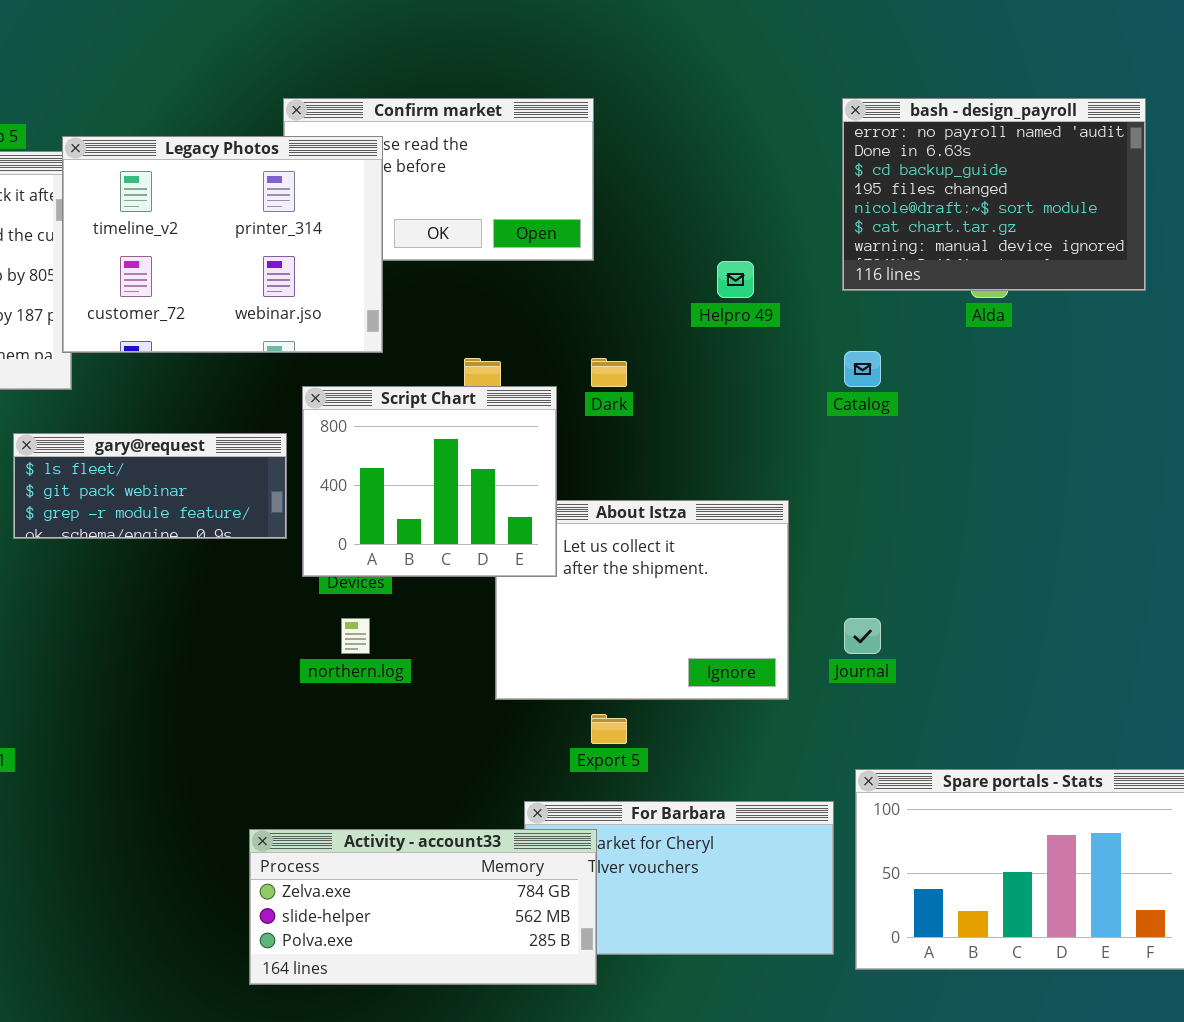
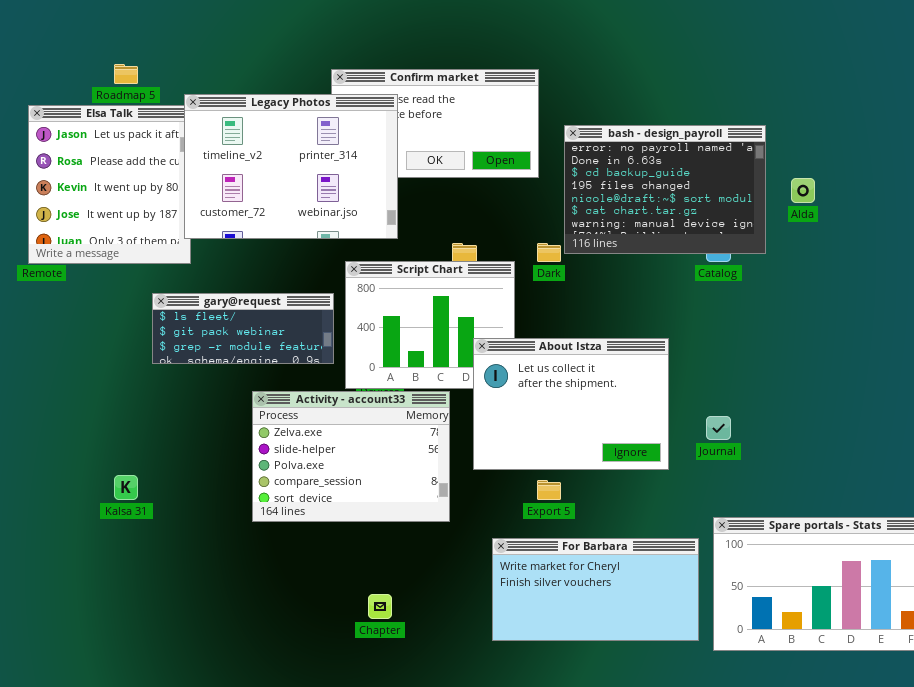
bash - design_payroll: [842,98,1146,291] -> [564,125,766,254], moved
About Istza: [495,500,789,700] -> [473,338,669,470], raised
Activity - account33: [249,829,597,985] -> [252,391,450,522], moved, resized

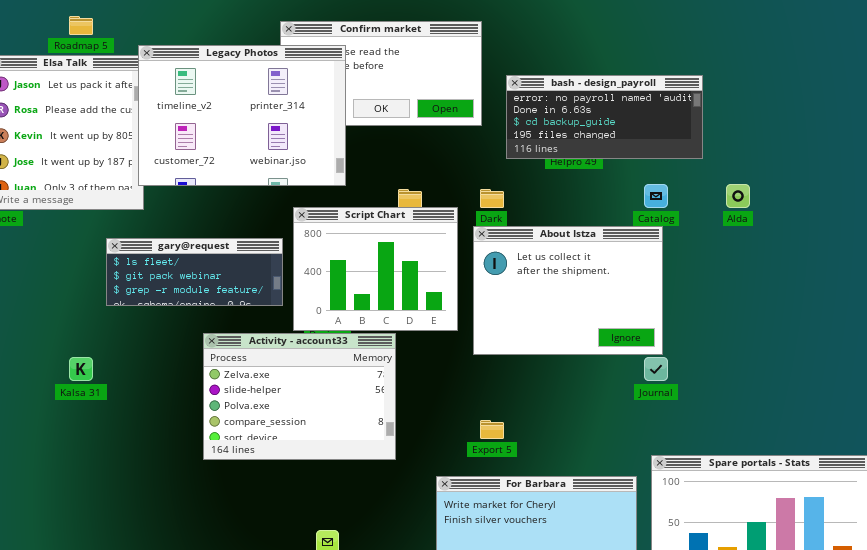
bash - design_payroll: [564,125,766,254] -> [506,75,703,159], resized
Alda: [791,178,815,203] -> [726,184,750,208], moved
About Istza: [473,338,669,470] -> [473,226,663,355], moved
Kalsa 31: [114,475,138,500] -> [69,357,93,381], moved

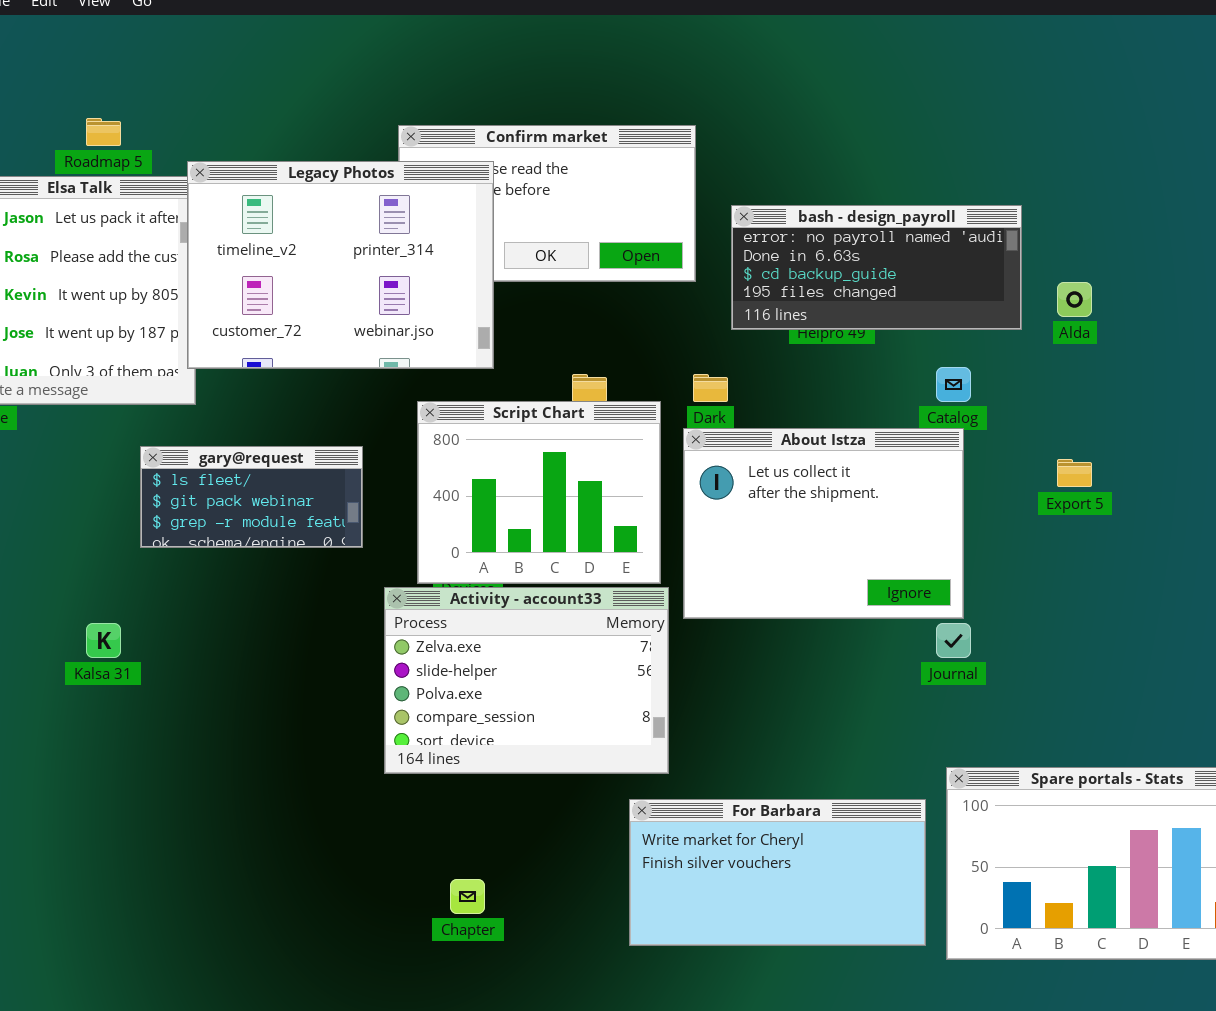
Alda: [726,184,750,208] -> [1057,282,1092,317], moved
gary@request: [106,238,283,306] -> [140,446,363,548], resized
Activity - account33: [203,333,396,460] -> [384,587,669,774], moved
Export 5: [480,420,504,439] -> [1057,459,1092,487], moved

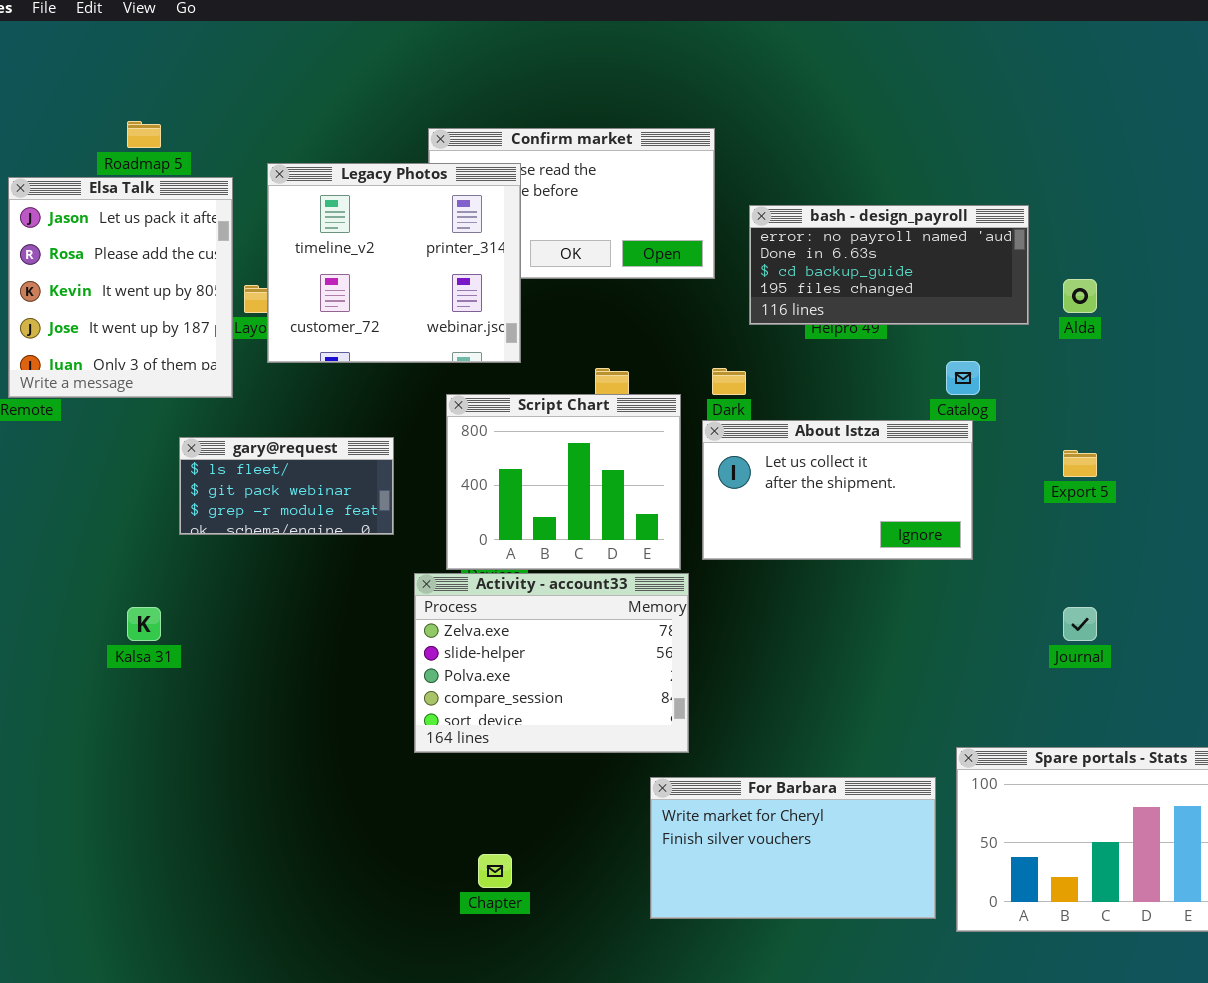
Legacy Photos: [187,161,494,369] -> [267,163,521,363], resized
About Istza: [683,428,964,619] -> [702,420,973,560], resized
Journal: [936,623,971,658] -> [1063,607,1097,641], moved

